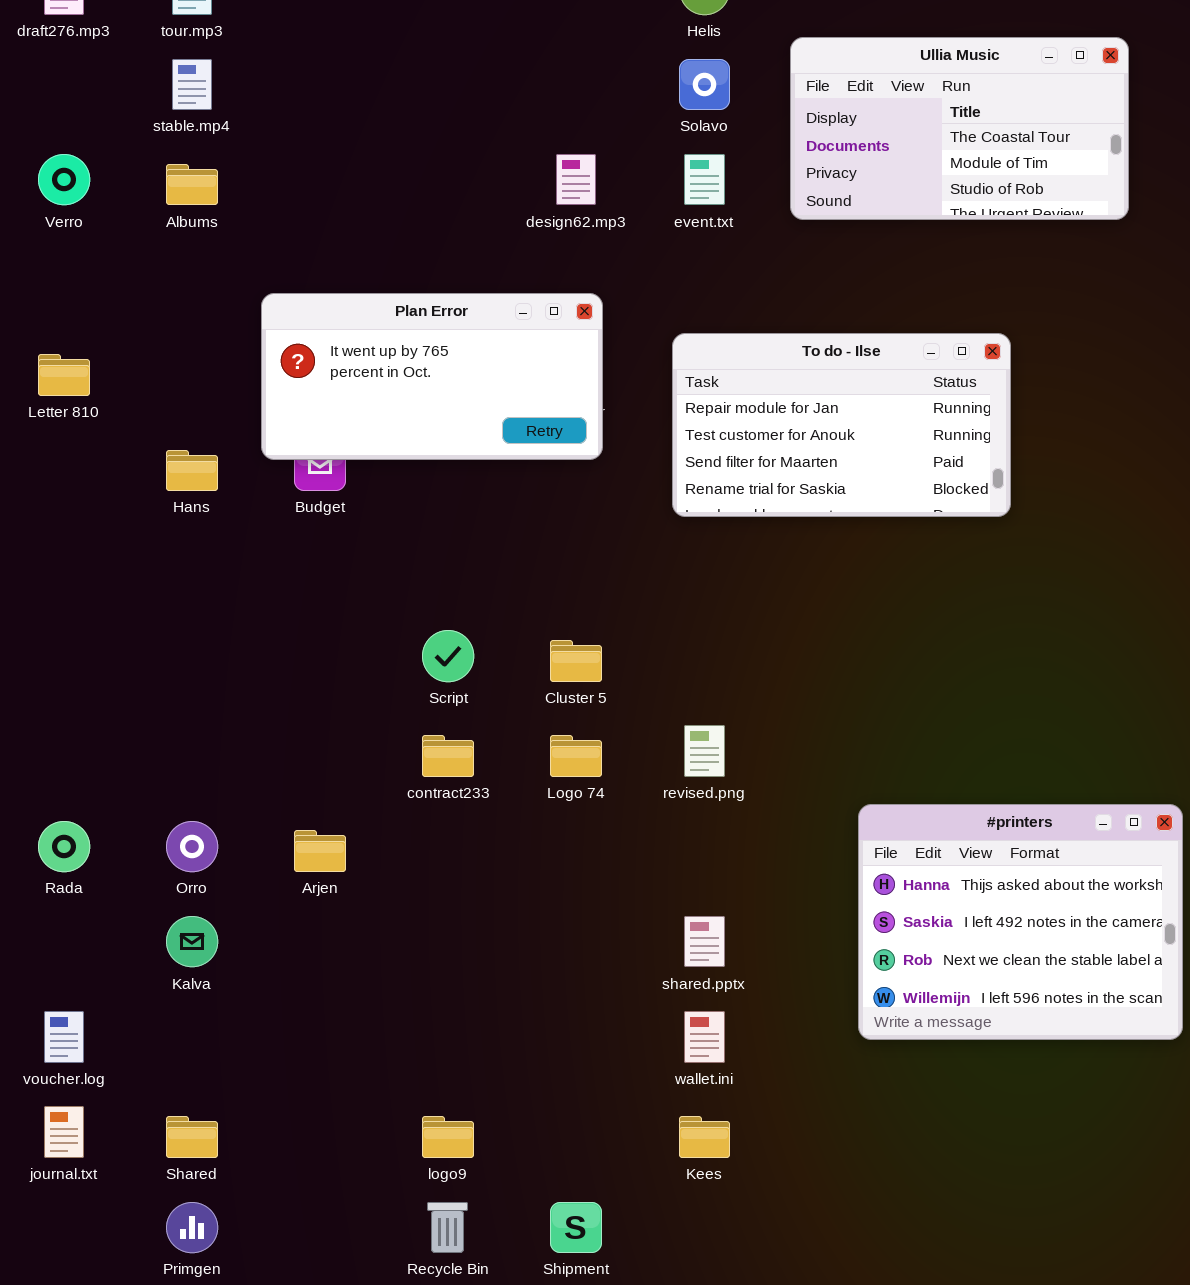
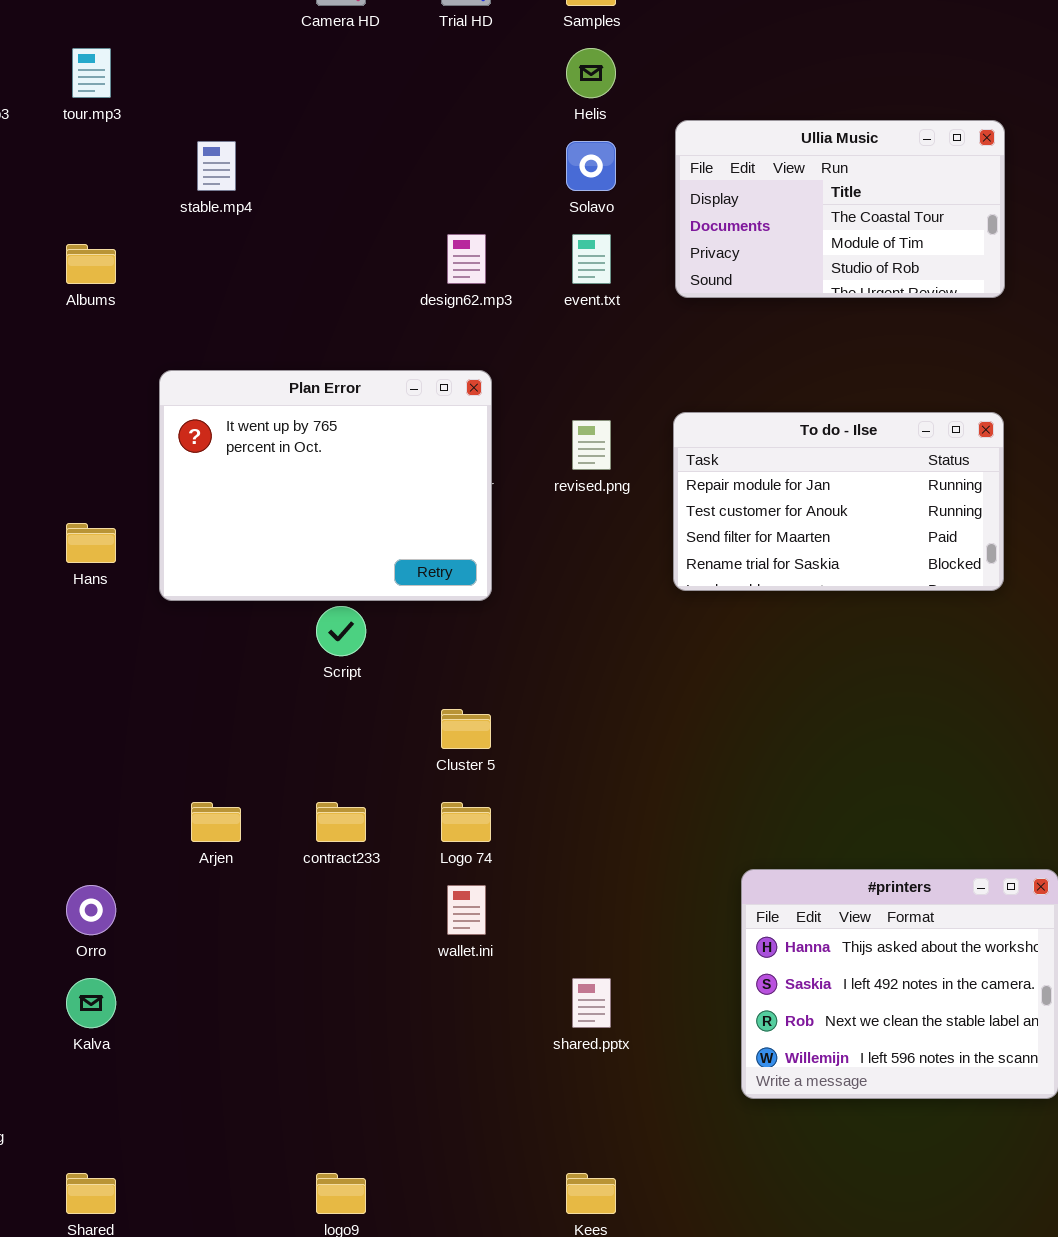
stable.mp4: [172,59,212,110] -> [197,141,236,191], moved
Plan Error: [261,293,603,460] -> [159,370,492,601], resized
To do - Ilse: [672,333,1011,517] -> [673,412,1004,591], moved
Script: [422,630,474,682] -> [316,606,366,656], moved
revised.png: [684,725,725,777] -> [572,420,611,470], moved
Arjen: [294,830,346,872] -> [191,802,241,842], moved
wallet.ini: [684,1011,725,1063] -> [447,885,486,935], moved

